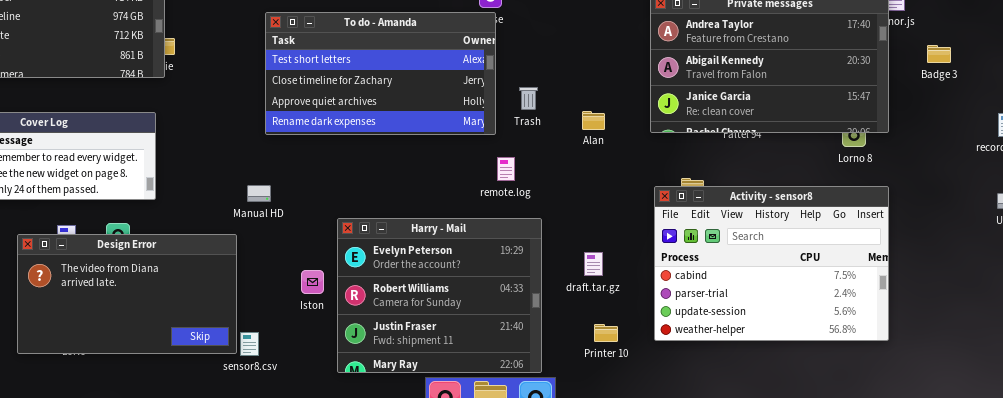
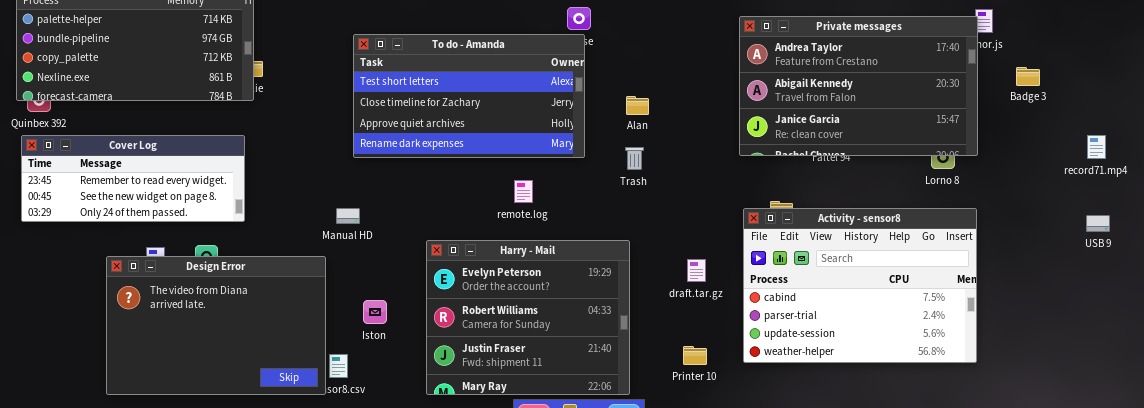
Trash: [519,87,538,110] -> [625,147,644,170], moved
Alan: [582,111,605,130] -> [626,96,649,115], moved
remote.log: [497,157,515,181] -> [514,180,533,203], moved
Design Error: [17,234,237,354] -> [106,256,326,395], resized
draft.tar.gz: [584,252,603,276] -> [687,259,706,282], moved
Iston: [301,270,324,294] -> [363,300,387,324], moved

